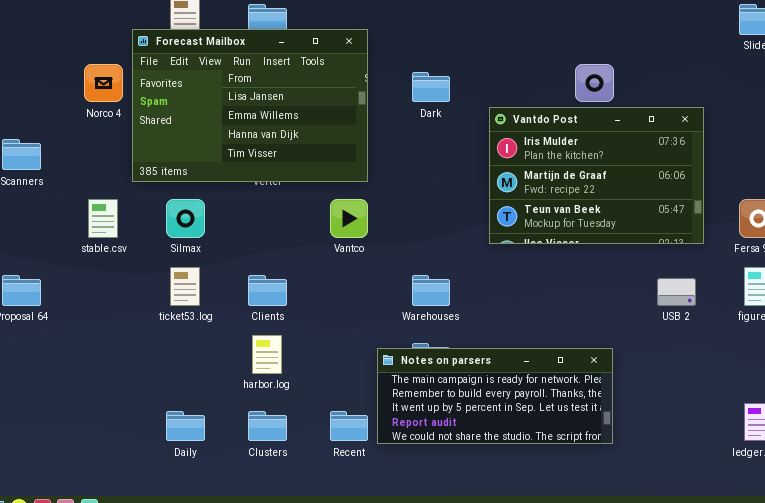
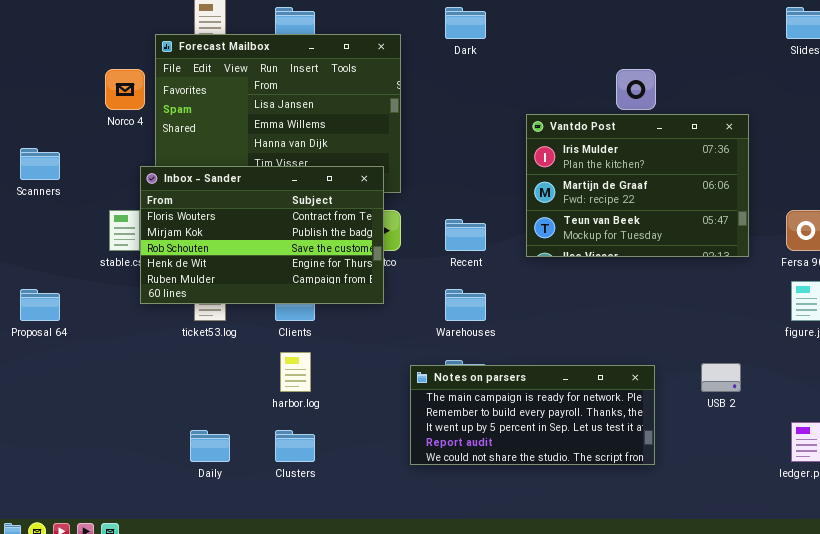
Dark: [412,72,450,102] -> [445,7,486,39], moved
Inbox - Sander: none -> [140,166,384,304], opened
USB 2: [657,278,696,306] -> [701,363,741,392], moved
Recent: [330,411,368,441] -> [445,219,486,251], moved

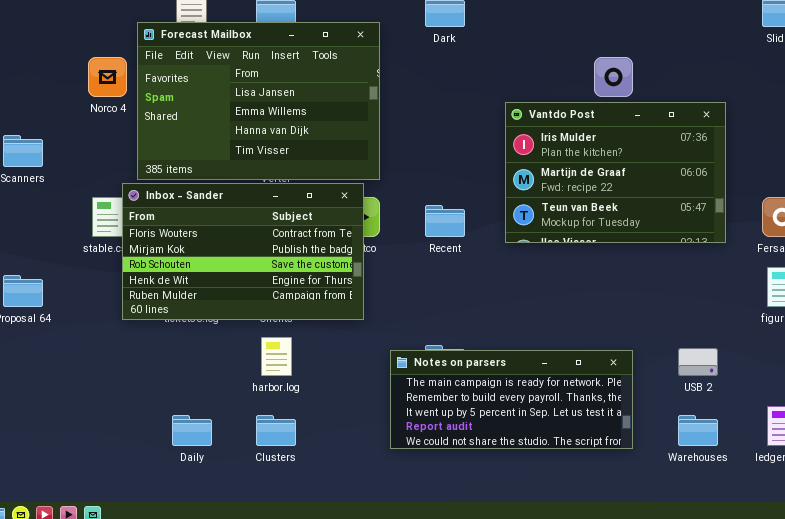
Inbox - Sander: [140,166,384,304] -> [122,183,364,320], moved
Warehouses: [445,289,486,321] -> [678,415,718,446], moved

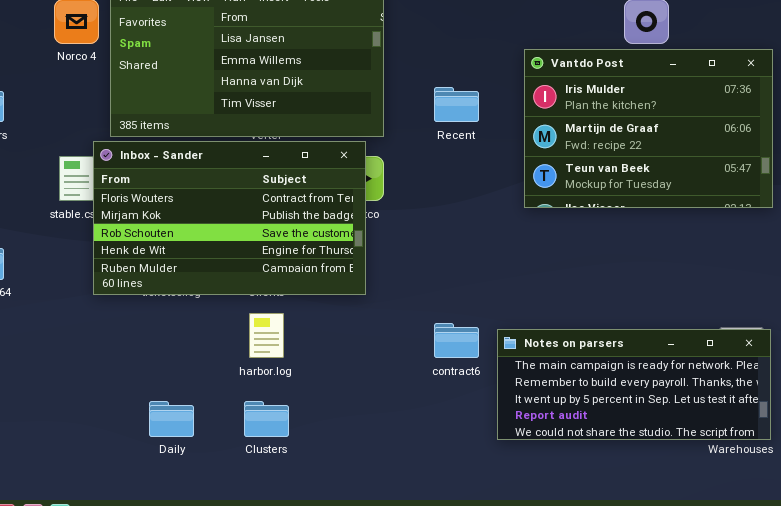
Recent: [425,205,465,237] -> [434,87,479,122], moved
Notes on parsers: [390,350,633,449] -> [497,329,771,440], moved

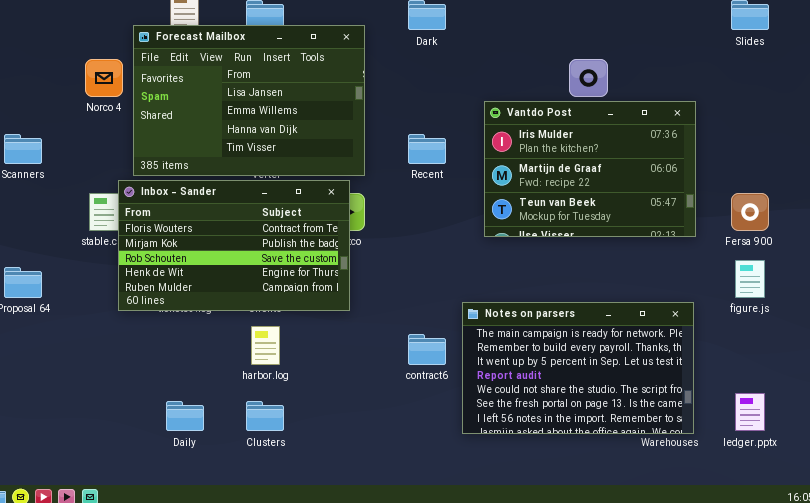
Notes on parsers: [497,329,771,440] -> [462,302,694,434], resized

